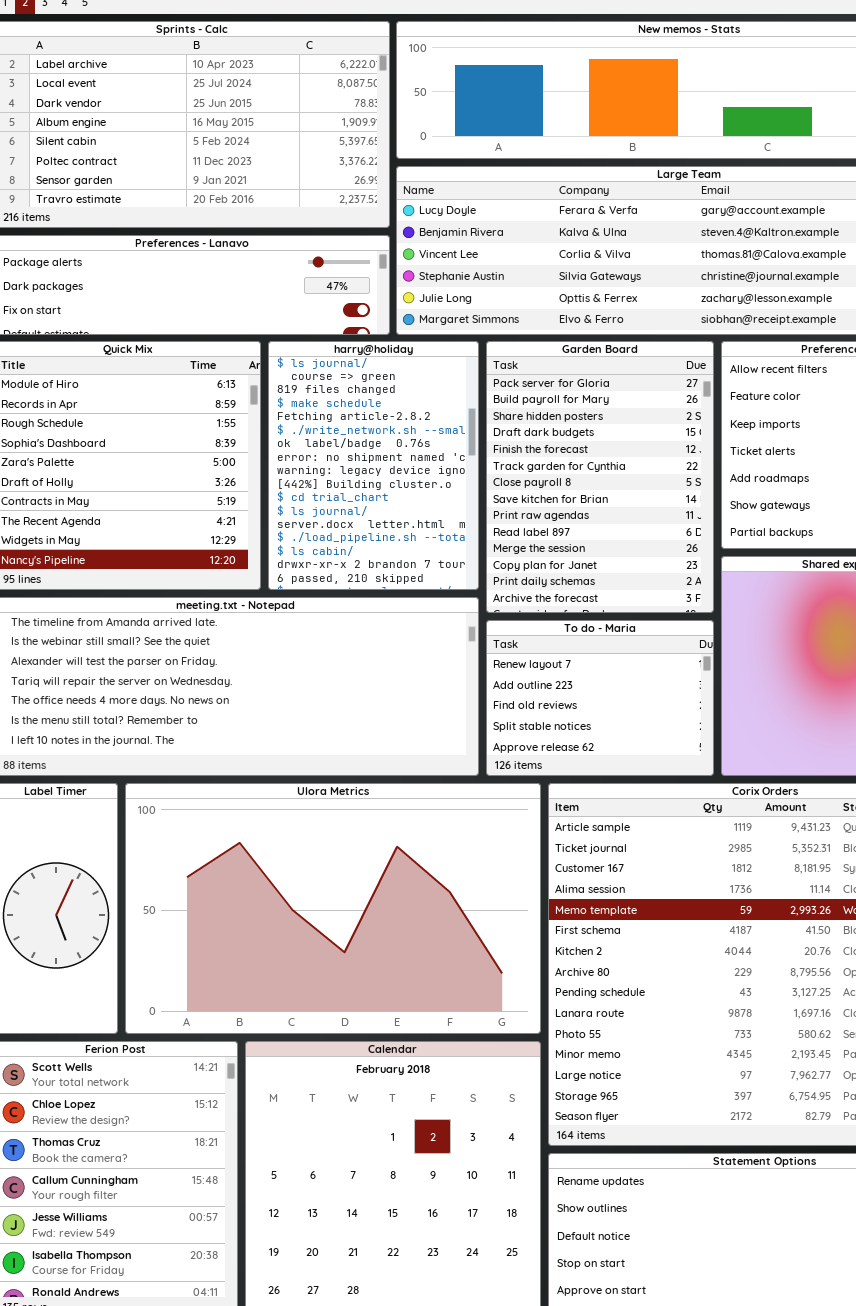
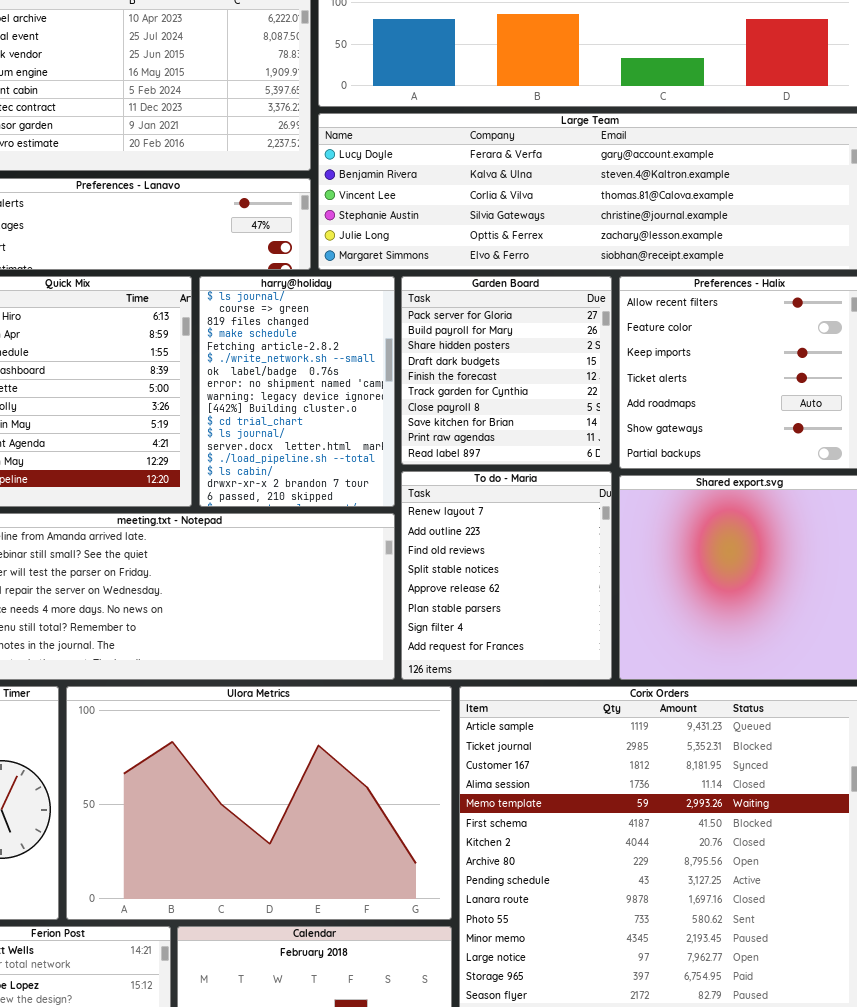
Garden Board: [486,341,714,613] -> [401,276,612,465], resized
To do - Maria: [486,620,714,776] -> [401,471,612,680], resized

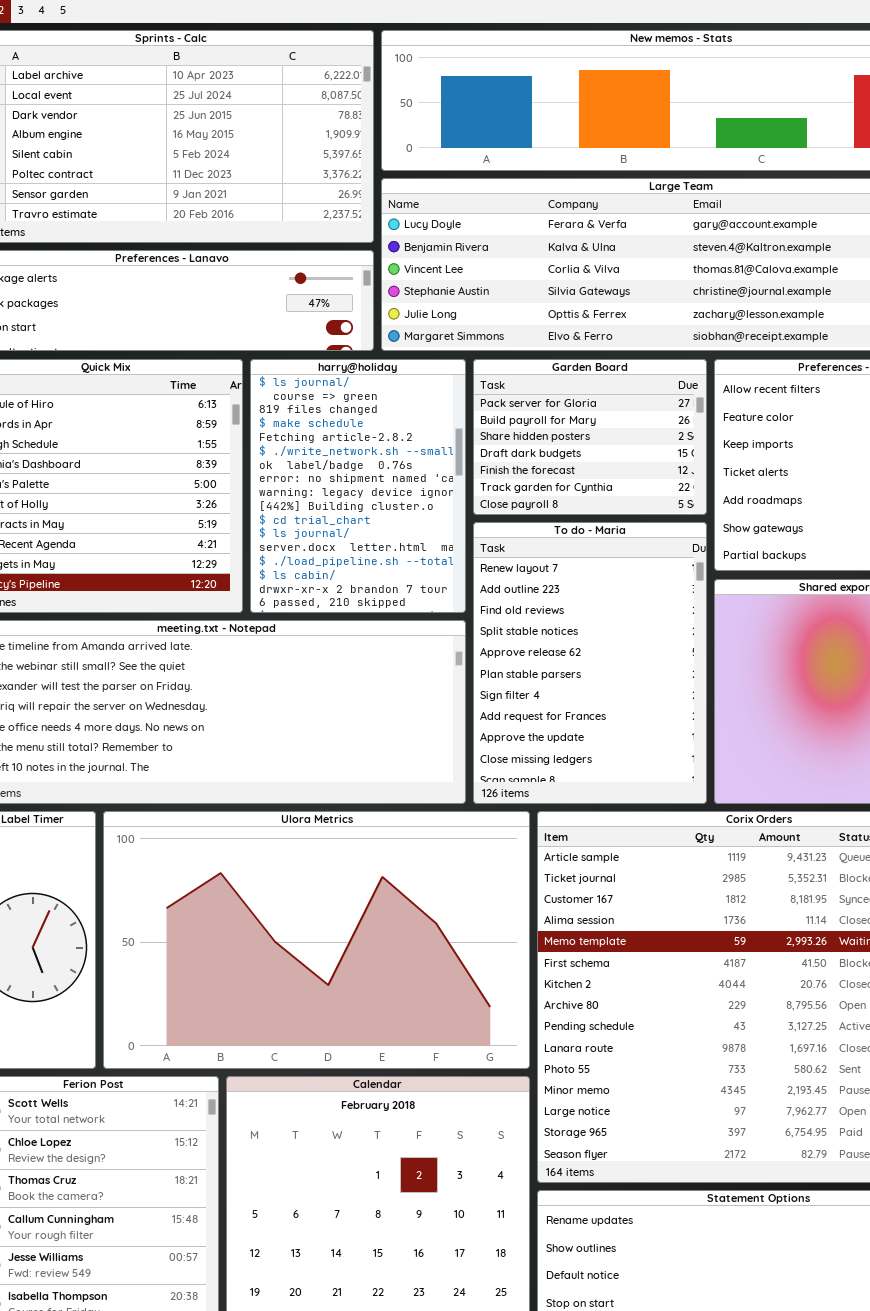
Garden Board: [401,276,612,465] -> [473,359,707,515], resized
To do - Maria: [401,471,612,680] -> [473,522,707,804], resized

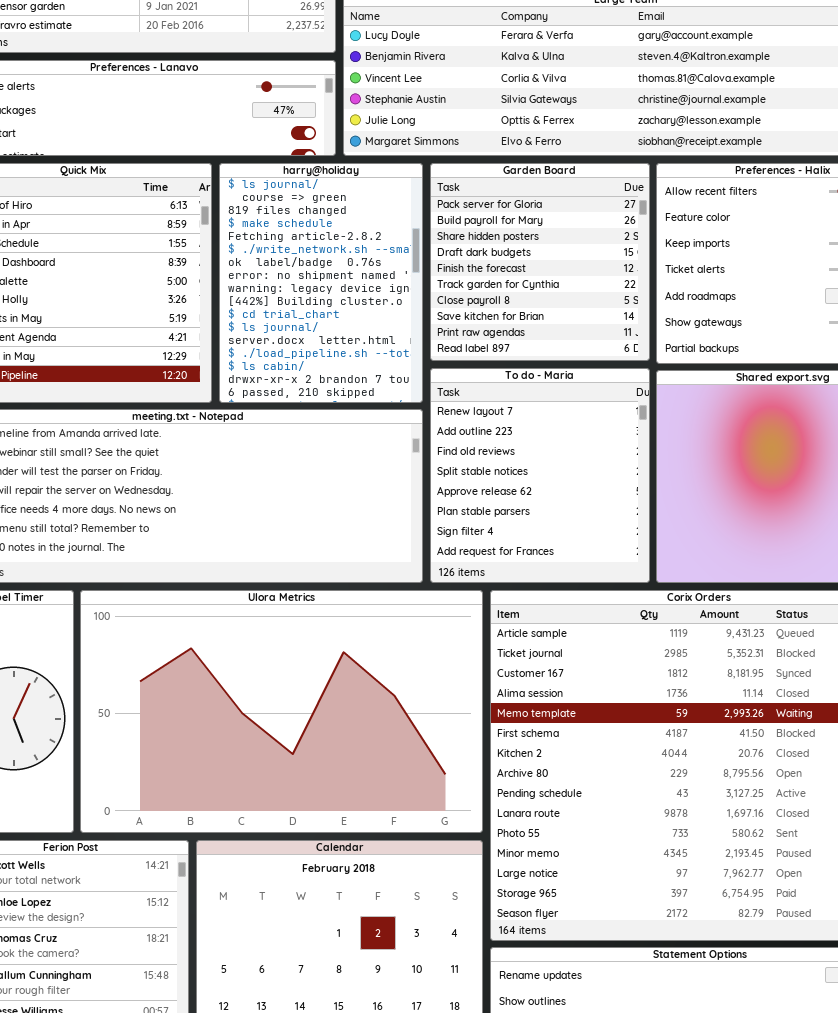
Garden Board: [473,359,707,515] -> [430,163,650,361], resized
To do - Maria: [473,522,707,804] -> [430,368,650,583], resized

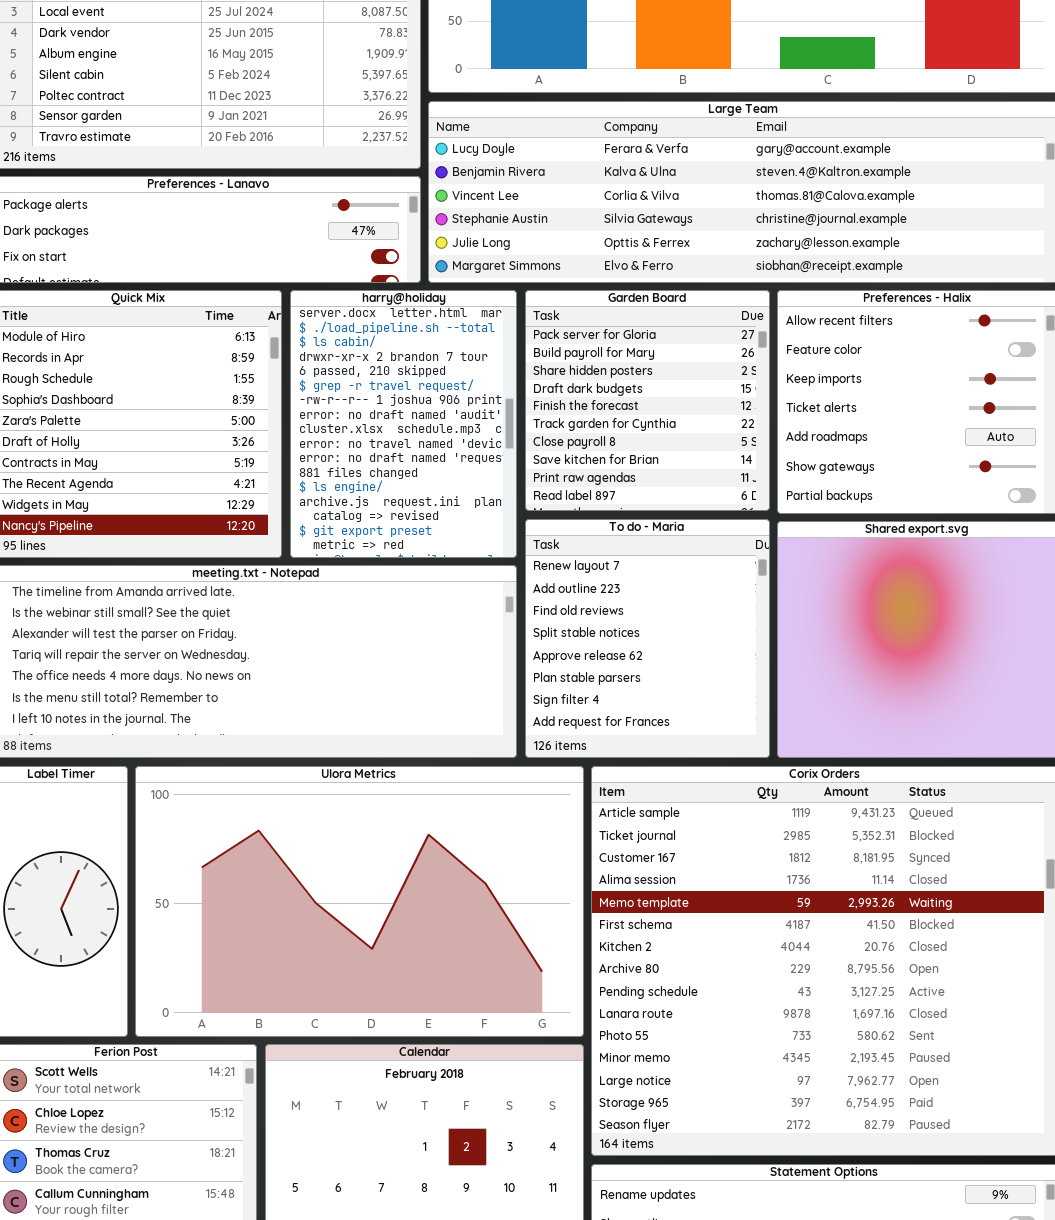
harry@holiday: [219,163,423,403] -> [290,290,517,558], scrolled down 12 rows

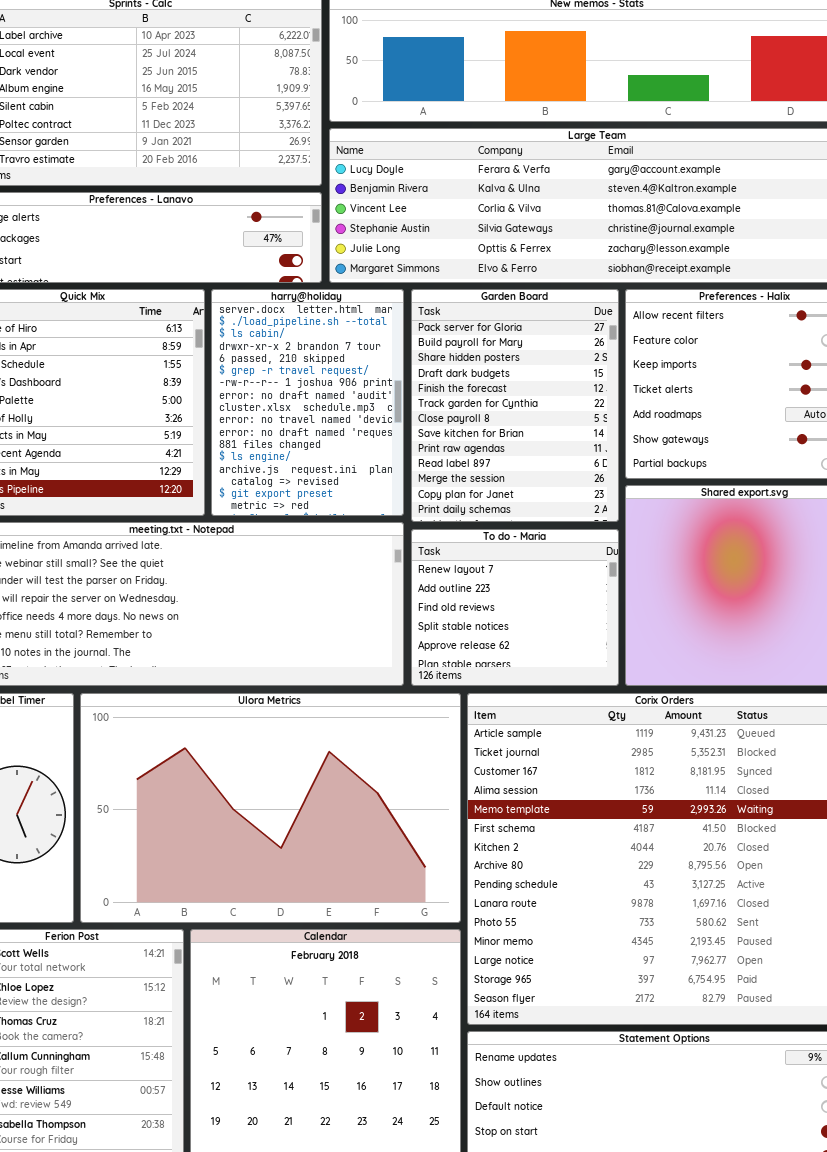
Garden Board: [525,290,770,511] -> [411,289,619,522], resized
To do - Maria: [525,519,770,758] -> [411,529,619,686], resized

